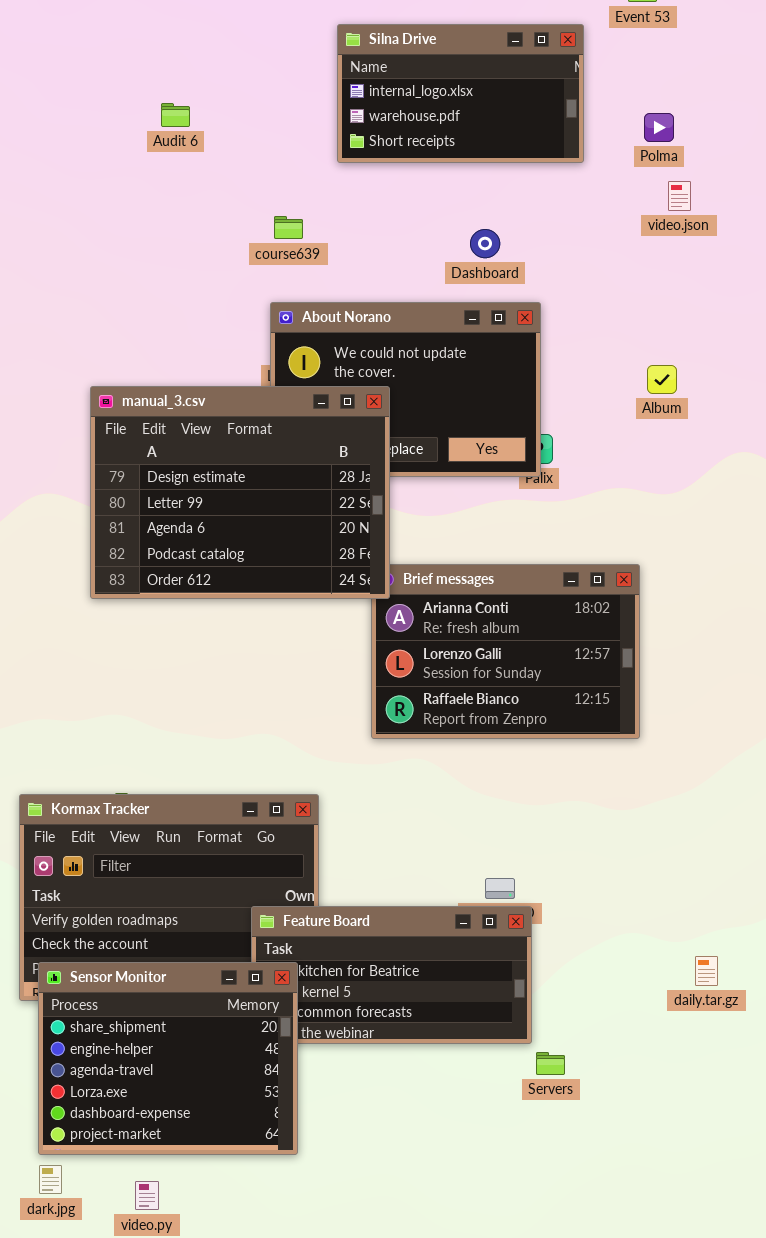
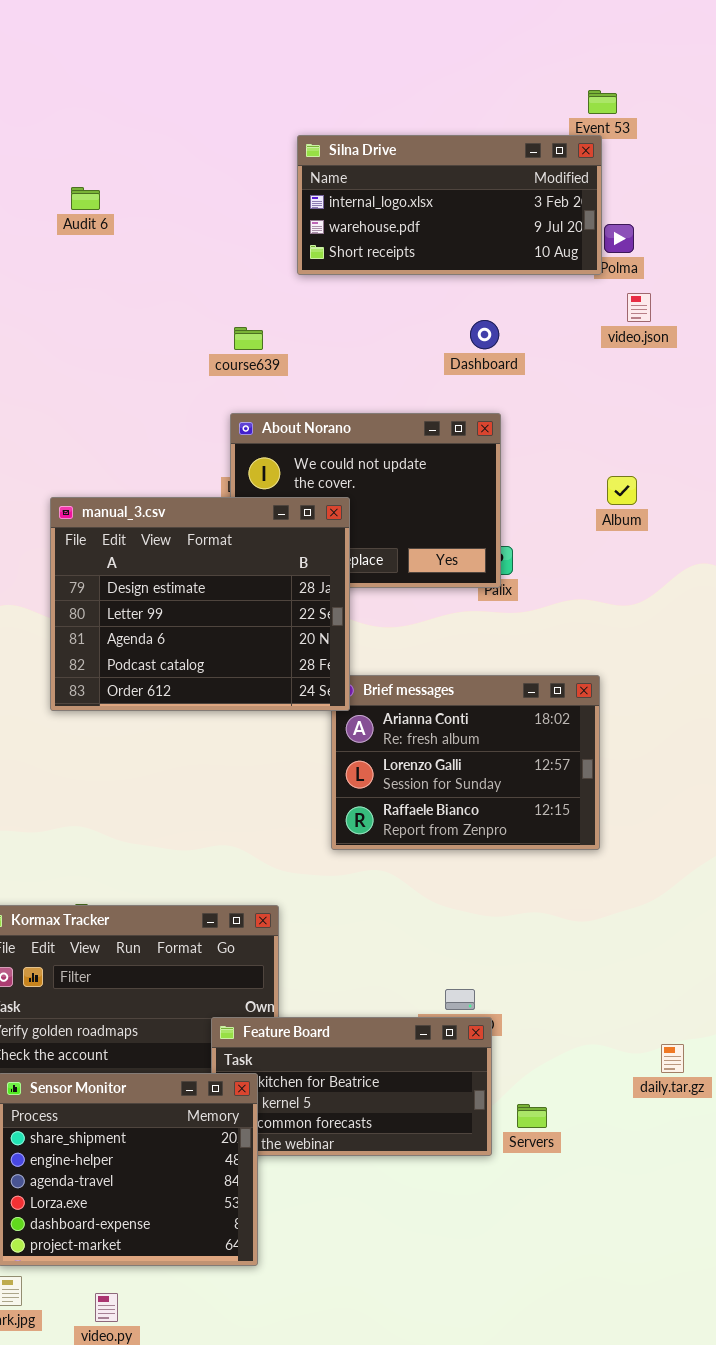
Silna Drive: [337,24,584,163] -> [297,135,602,275], resized
Audit 6: [161,103,190,127] -> [71,187,100,210], moved
Dashboard: [470,229,500,258] -> [470,320,499,349], moved
daily.tar.gz: [695,956,718,986] -> [661,1044,684,1073], moved
Servers: [536,1052,565,1075] -> [517,1104,547,1128], moved

